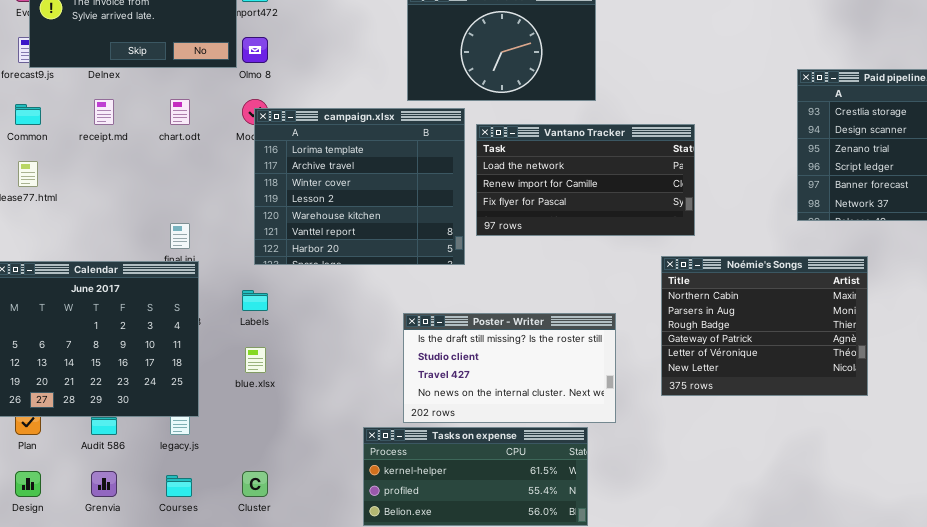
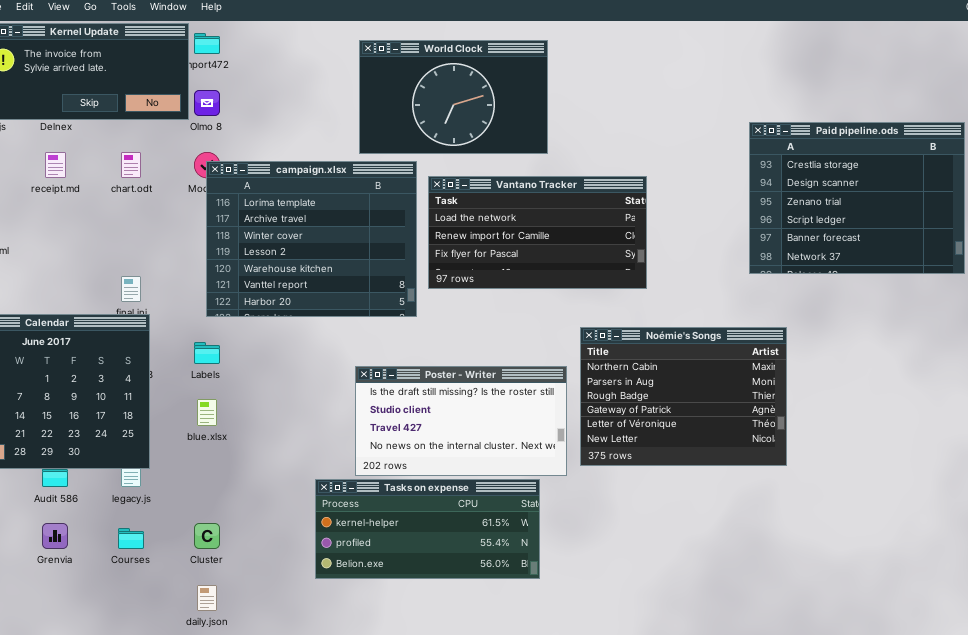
Noémie's Songs: [661,256,868,396] -> [580,327,787,466], moved

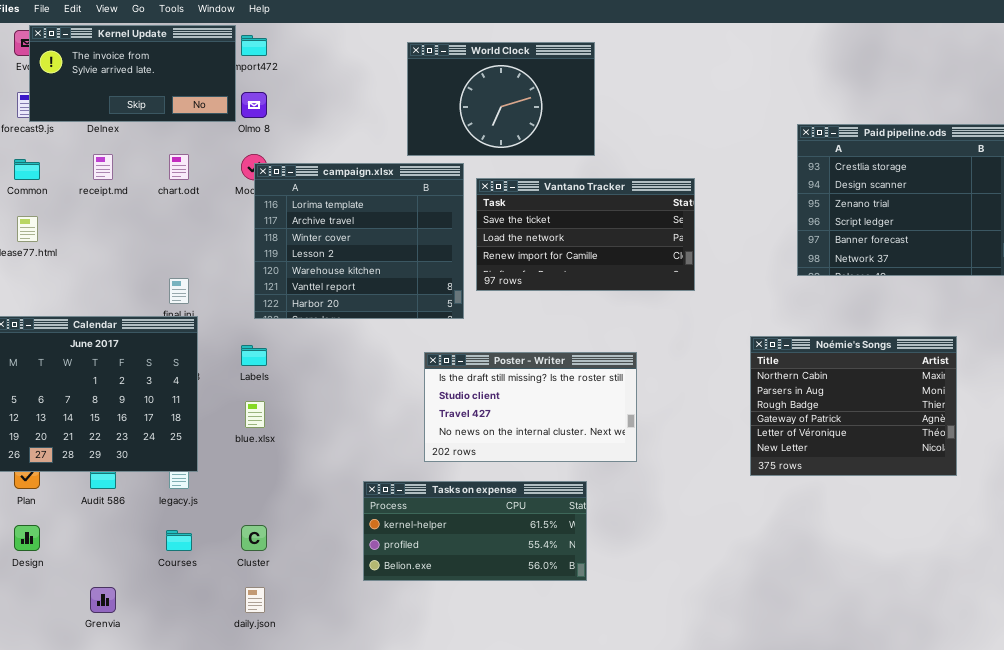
Vantano Tracker: [428,176,647,289] -> [476,178,695,291], scrolled up 1 row
Noémie's Songs: [580,327,787,466] -> [750,336,957,476], moved
Poster - Writer: [355,366,567,476] -> [424,352,637,462], moved
Grenvia: [42,523,68,549] -> [90,587,116,613], moved

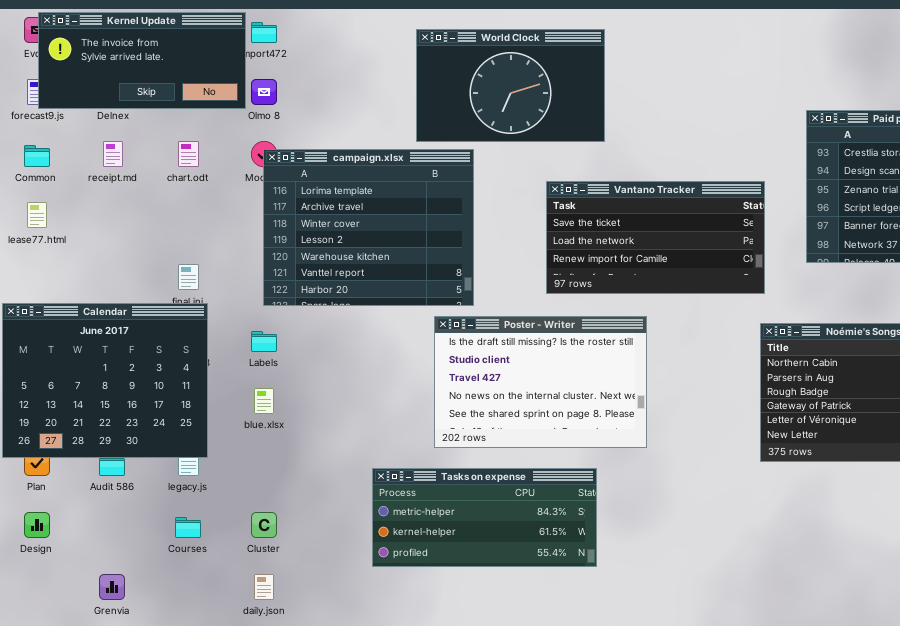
Vantano Tracker: [476,178,695,291] -> [546,181,765,294], moved
Poster - Writer: [424,352,637,462] -> [434,316,647,448], resized
Tasks on expense: [363,481,587,581] -> [372,468,597,567], scrolled up 1 row

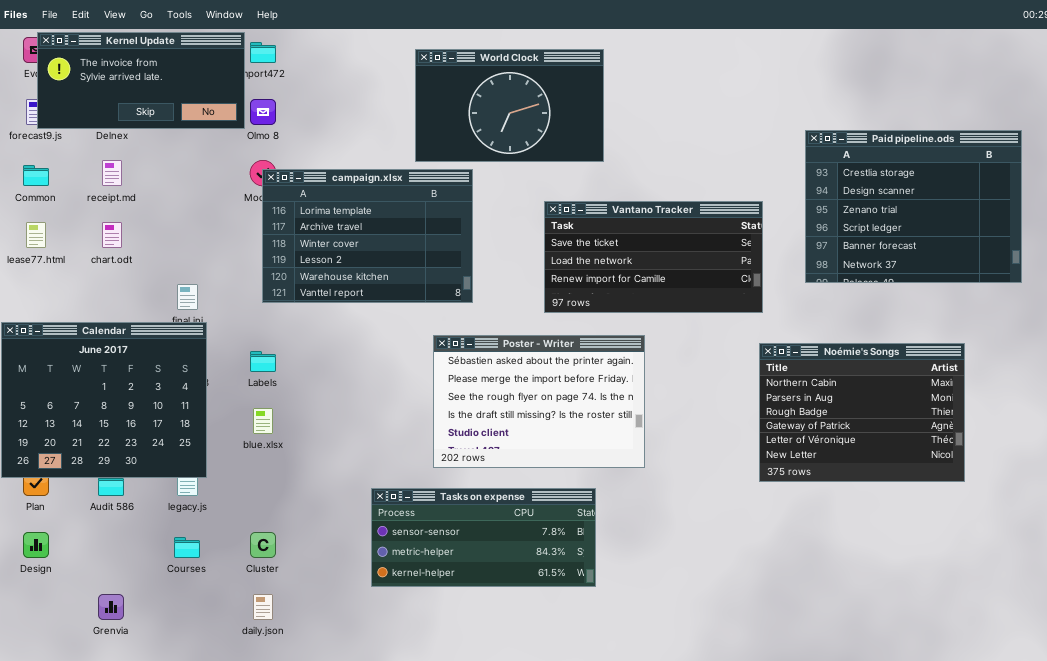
chart.odt: [178,141,199,167] -> [102,222,122,248], moved
campaign.xlsx: [263,149,474,306] -> [262,169,473,303], resized
Poster - Writer: [434,316,647,448] -> [433,335,645,468], scrolled up 3 rows
Tasks on expense: [372,468,597,567] -> [371,488,596,587], scrolled up 1 row

